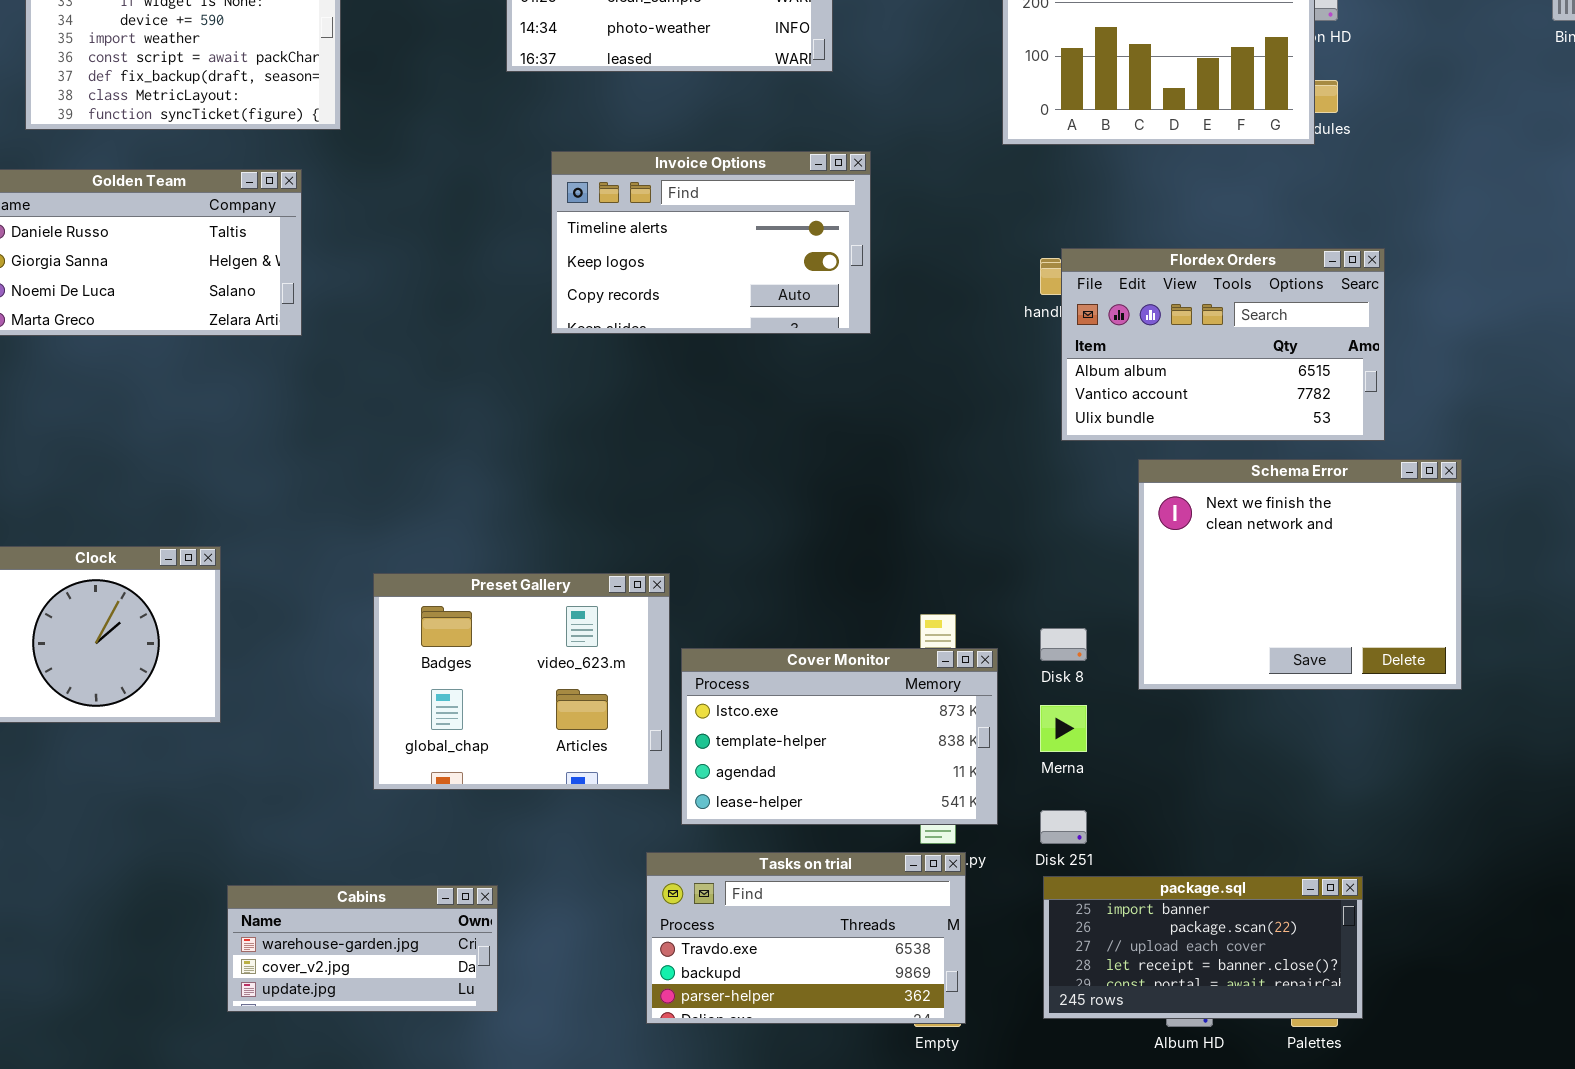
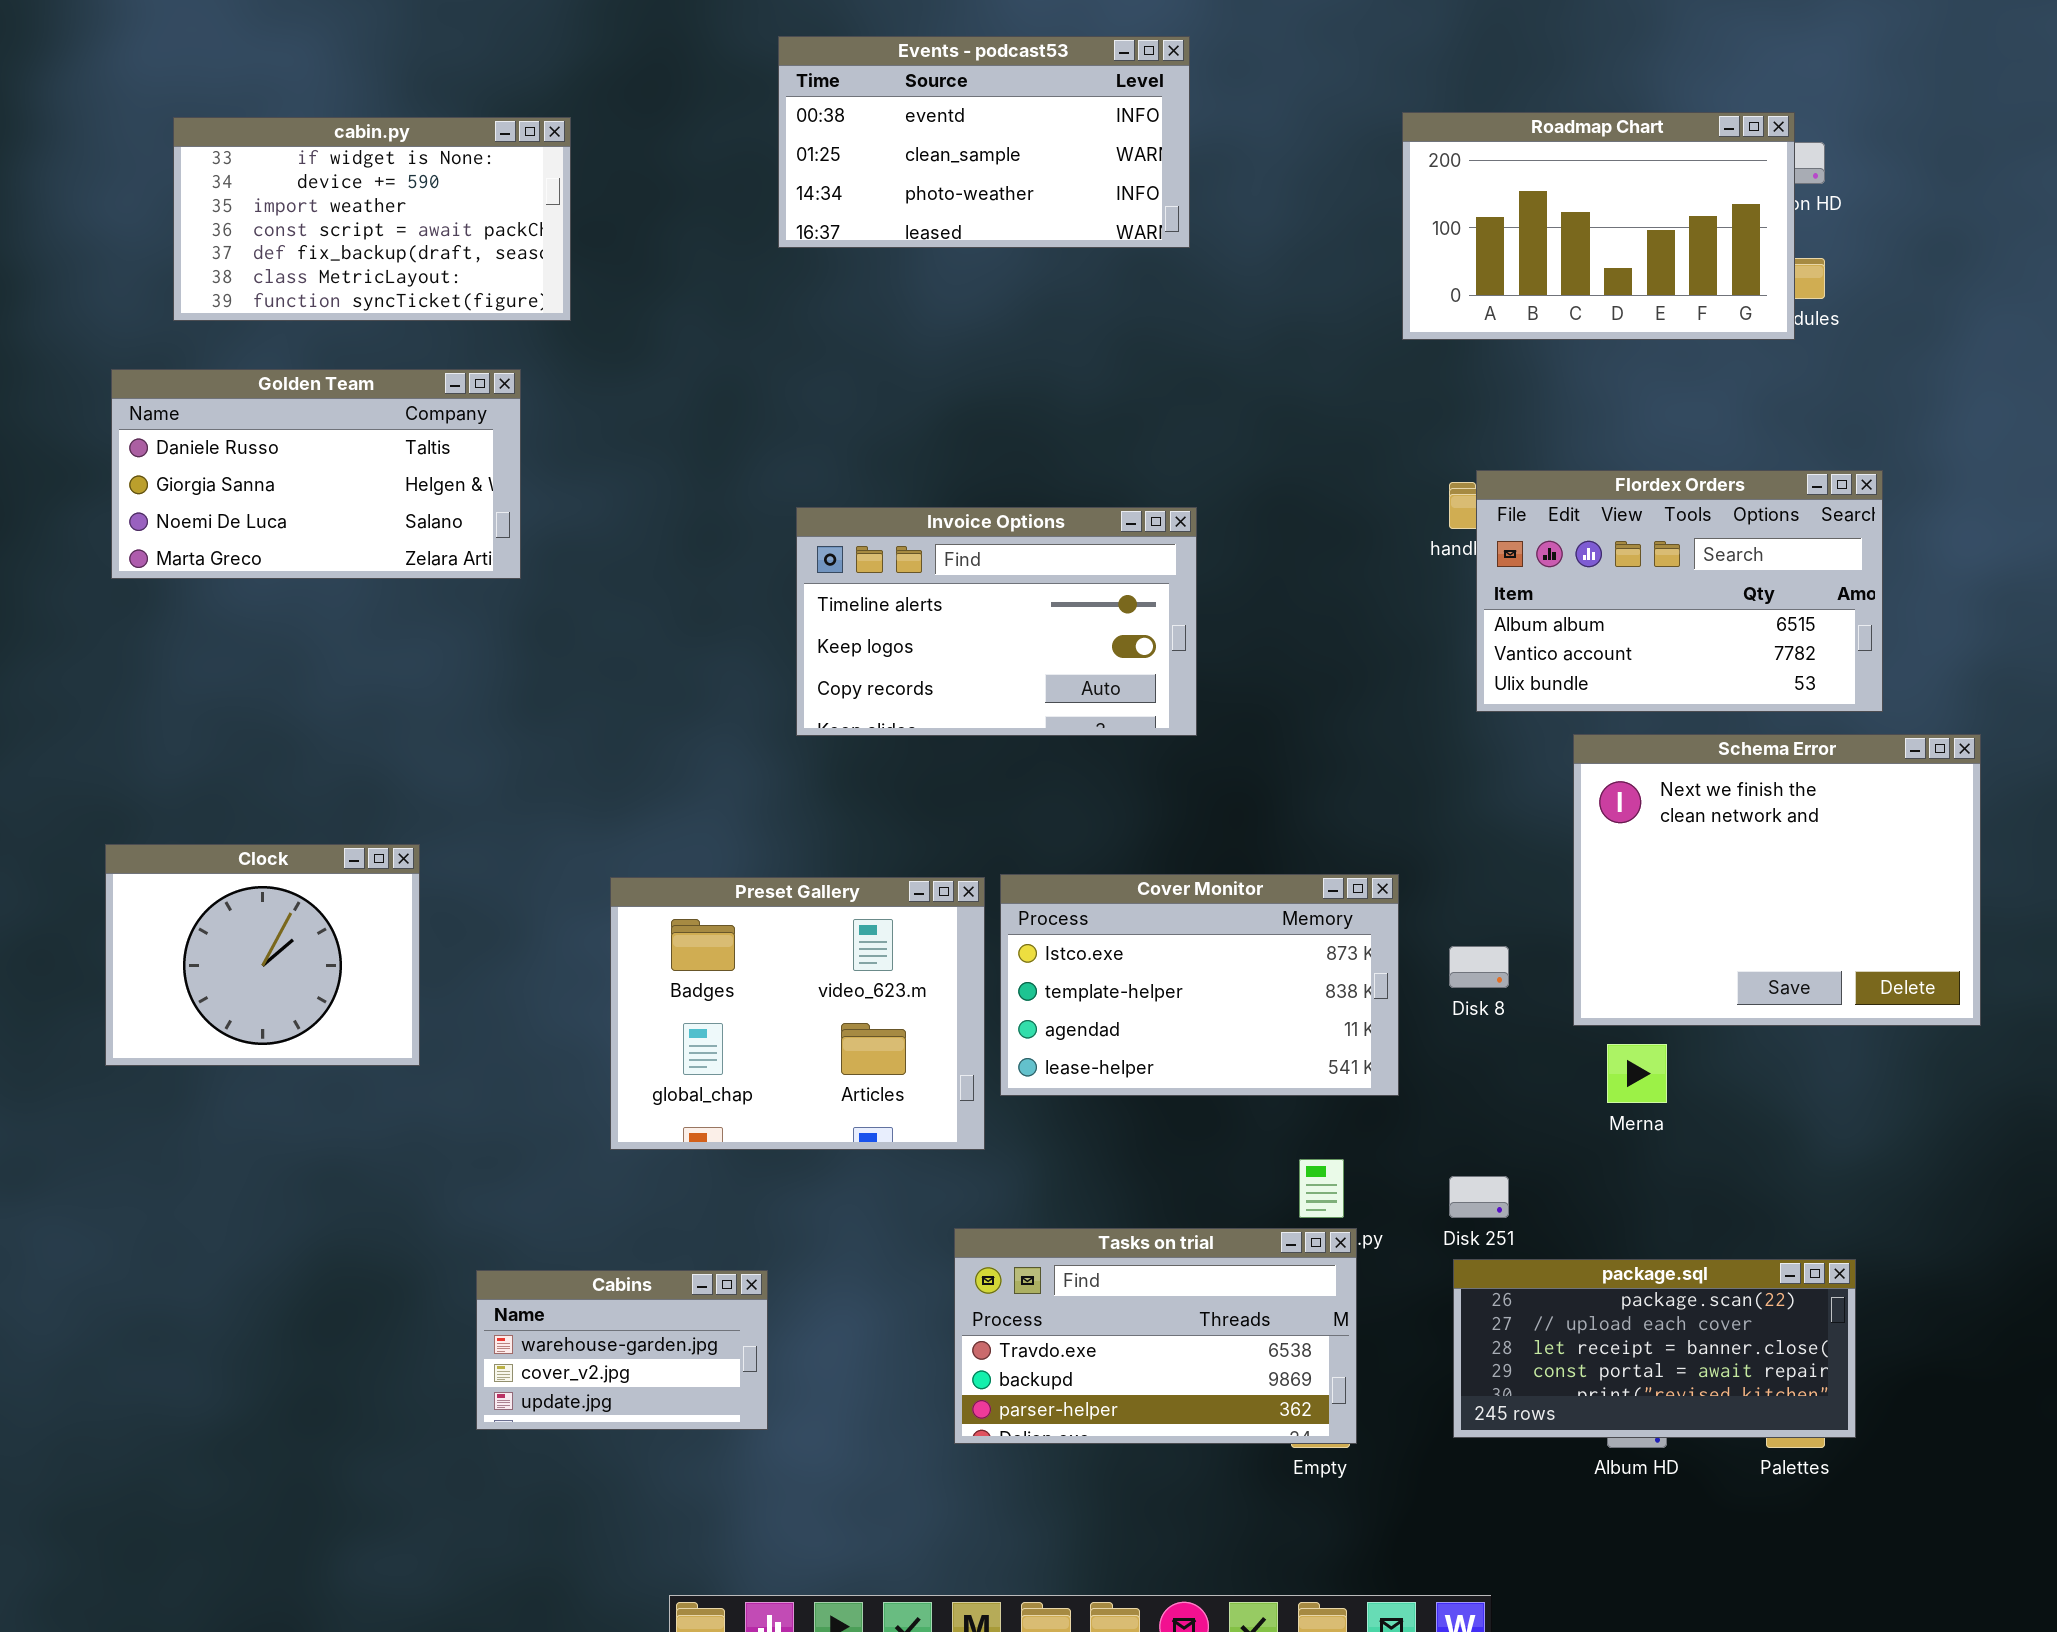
Invoice Options: [551,151,871,334] -> [796,507,1197,736], moved
Cover Monitor: [681,648,998,825] -> [1000,874,1399,1096], moved
Merna: [1040,705,1087,752] -> [1607,1044,1667,1103], moved
package.sql: [1043,876,1363,1019] -> [1453,1259,1856,1438], scrolled down 1 row
Cabins: [227,885,498,1012] -> [476,1270,768,1430], resized

